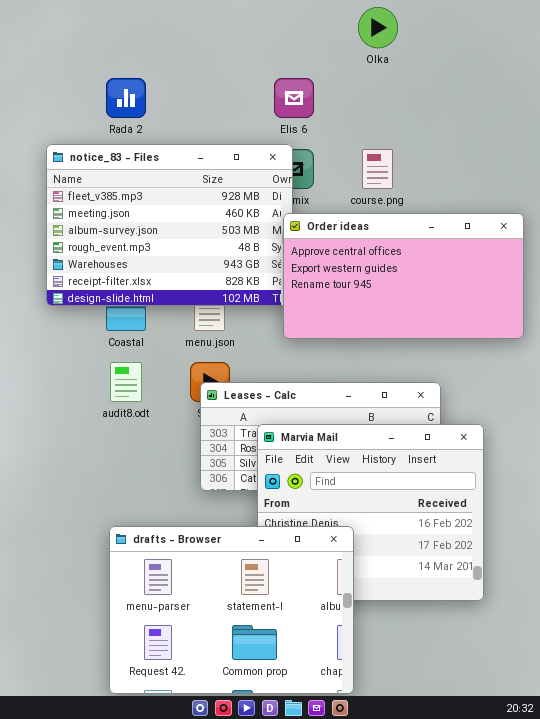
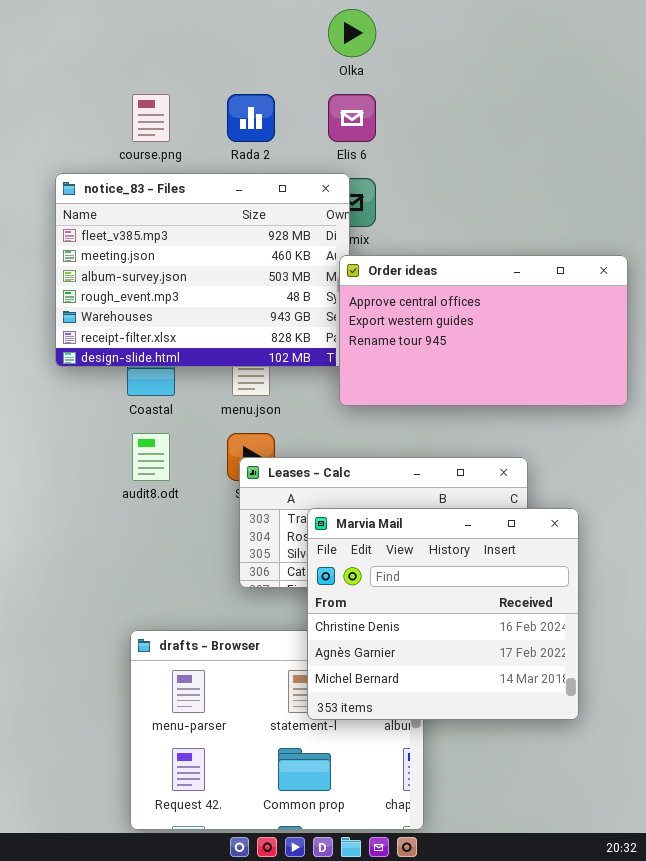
Olka: [358,7,398,48] -> [328,9,376,57], moved
Rada 2: [106,78,146,118] -> [227,94,275,142], moved
course.png: [362,149,393,189] -> [132,94,170,142], moved
Marvia Mail: [257,424,484,601] -> [307,508,579,720], raised

